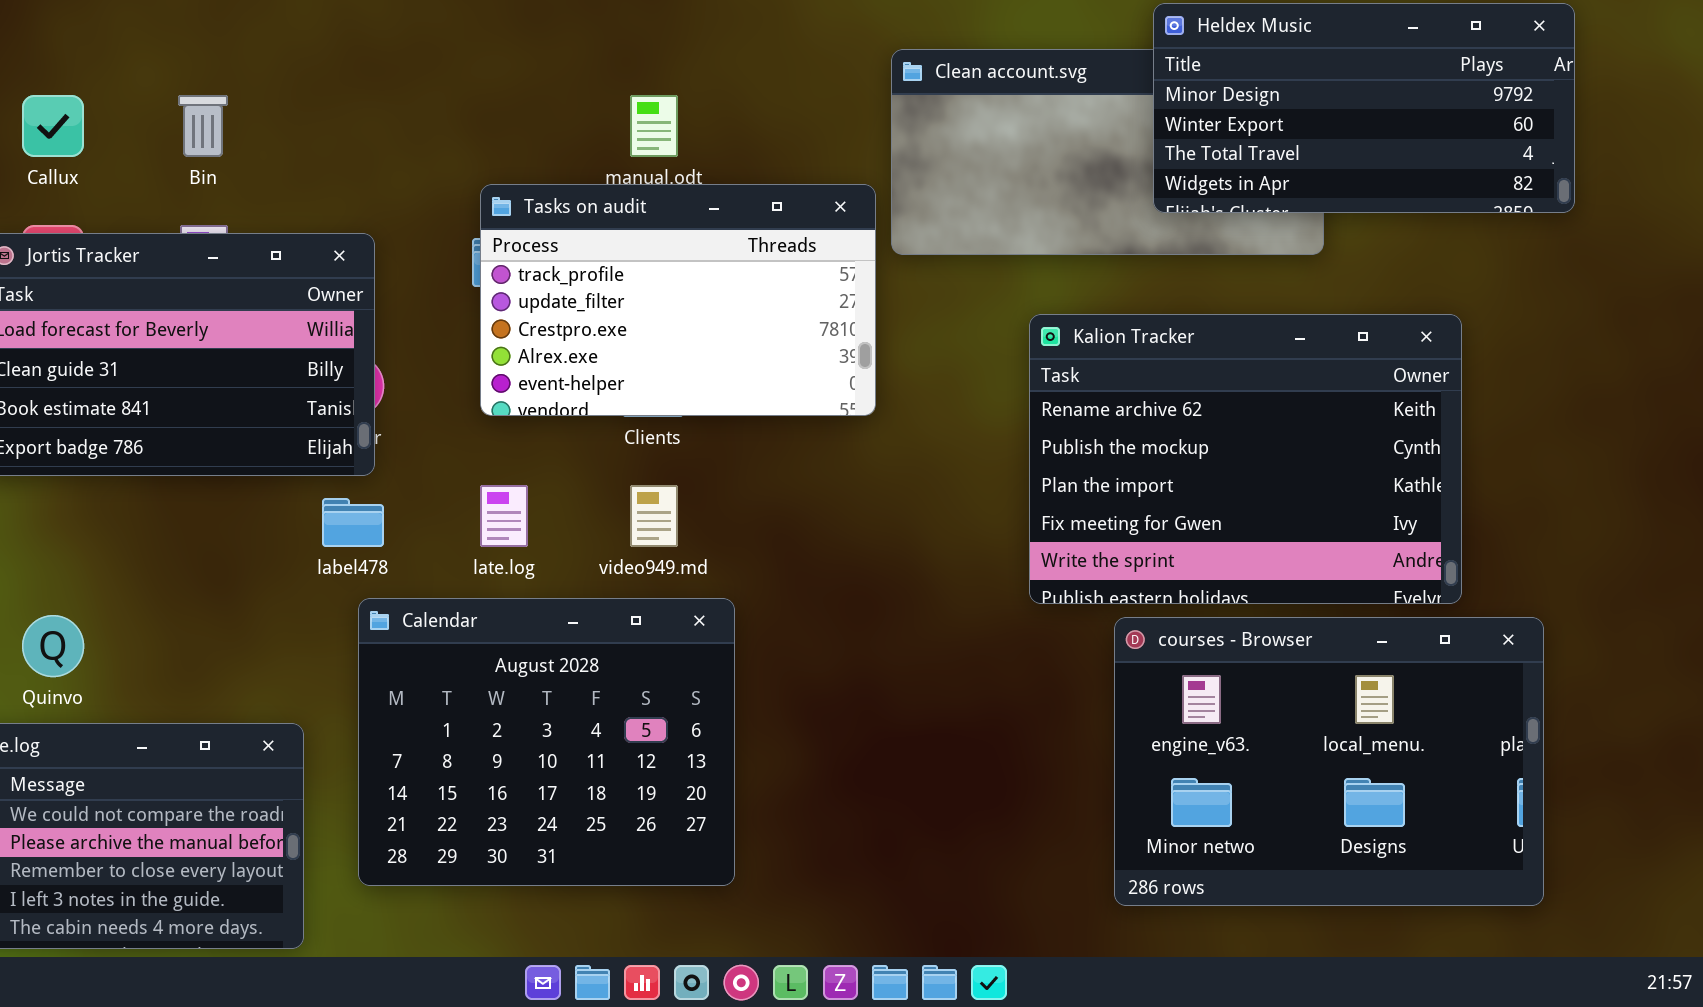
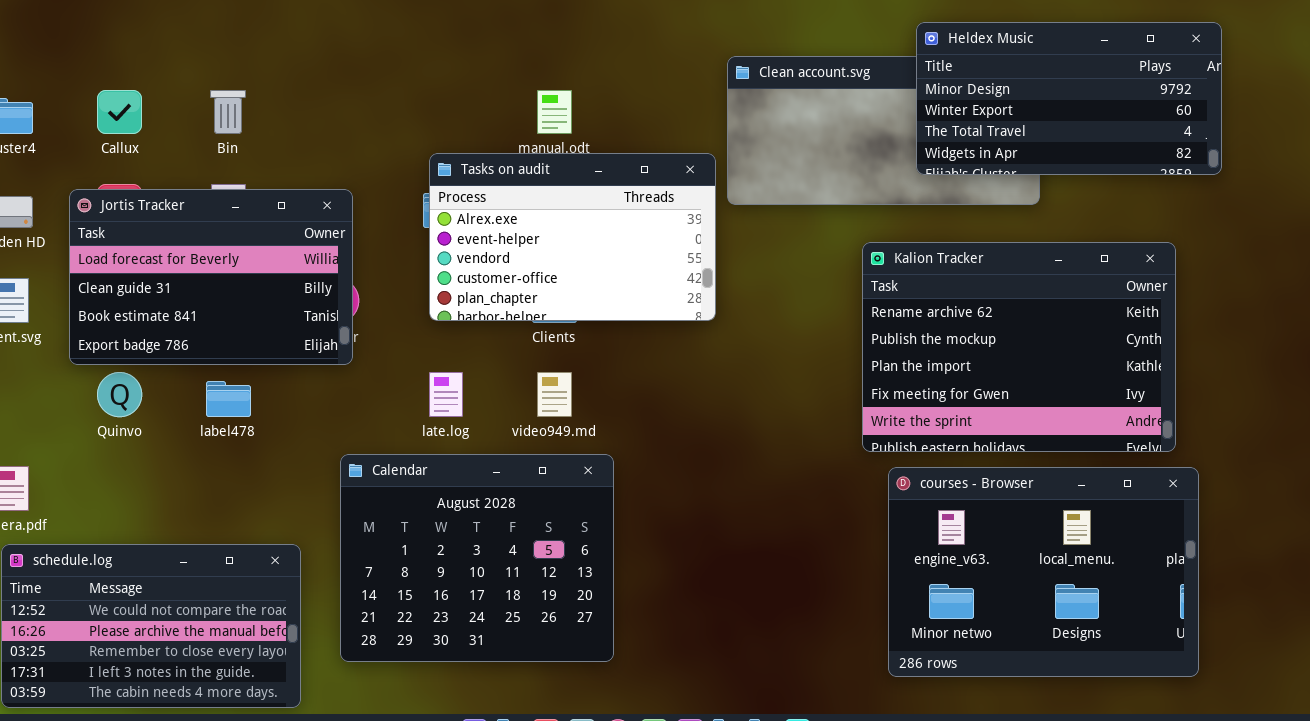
Tasks on audit: [480,184,876,416] -> [429,153,716,321], scrolled down 3 rows
Kalion Tracker: [1029,314,1462,604] -> [862,242,1176,452], moved
label478: [322,498,384,547] -> [206,381,251,417], moved
Quinvo: [22,615,84,677] -> [97,372,142,417], moved

